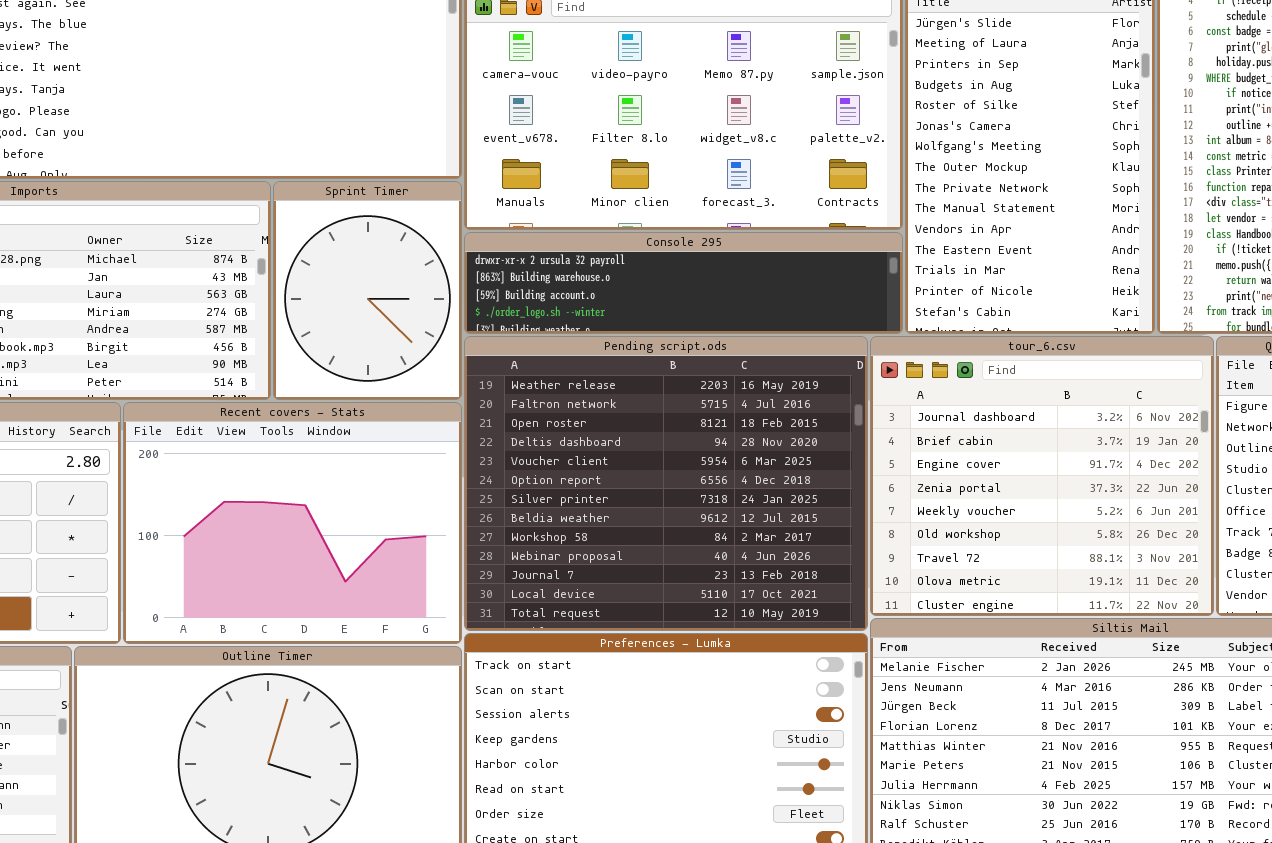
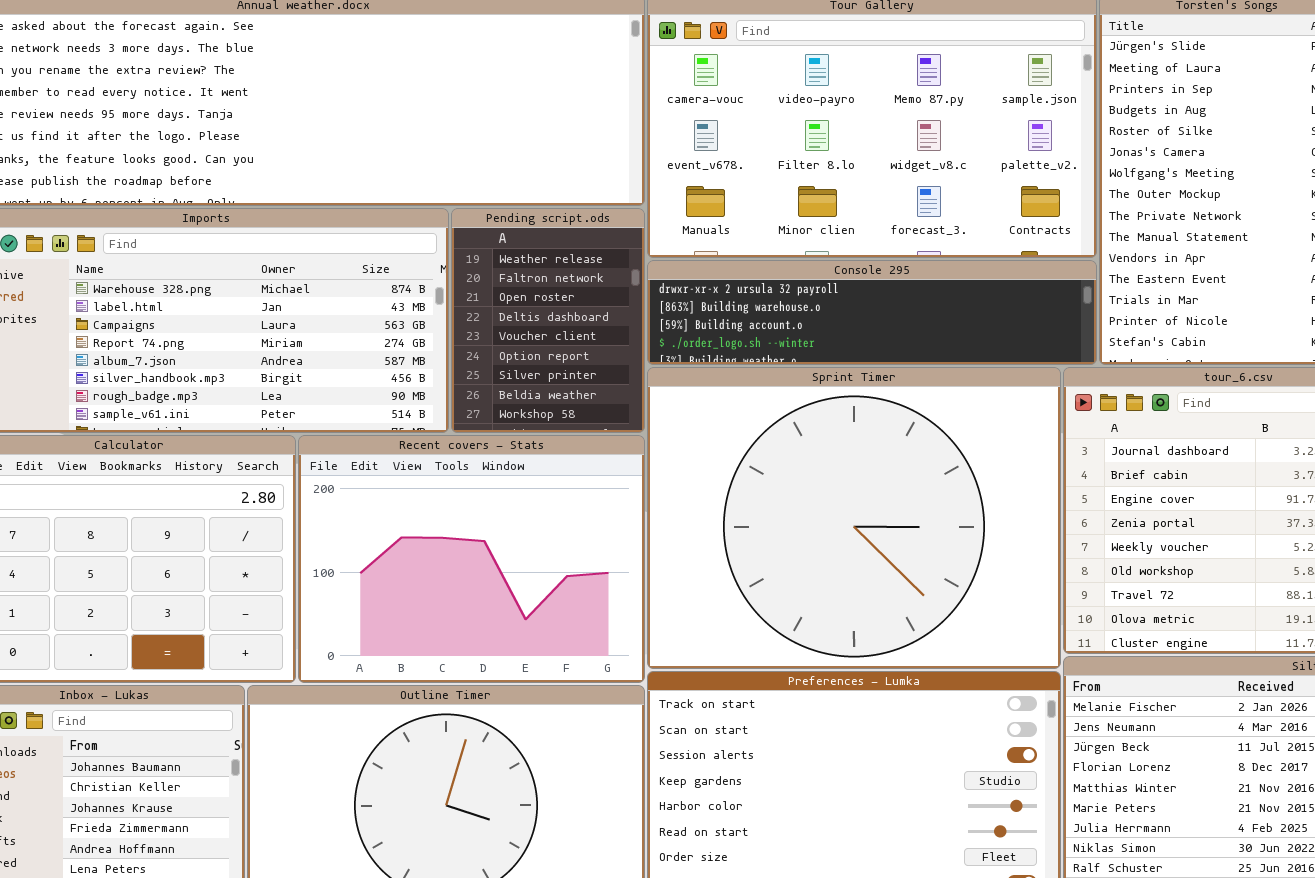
Sprint Timer: [273,181,462,400] -> [647,367,1061,669], moved, resized
Pending script.ods: [464,336,868,631] -> [451,208,645,433], moved, resized

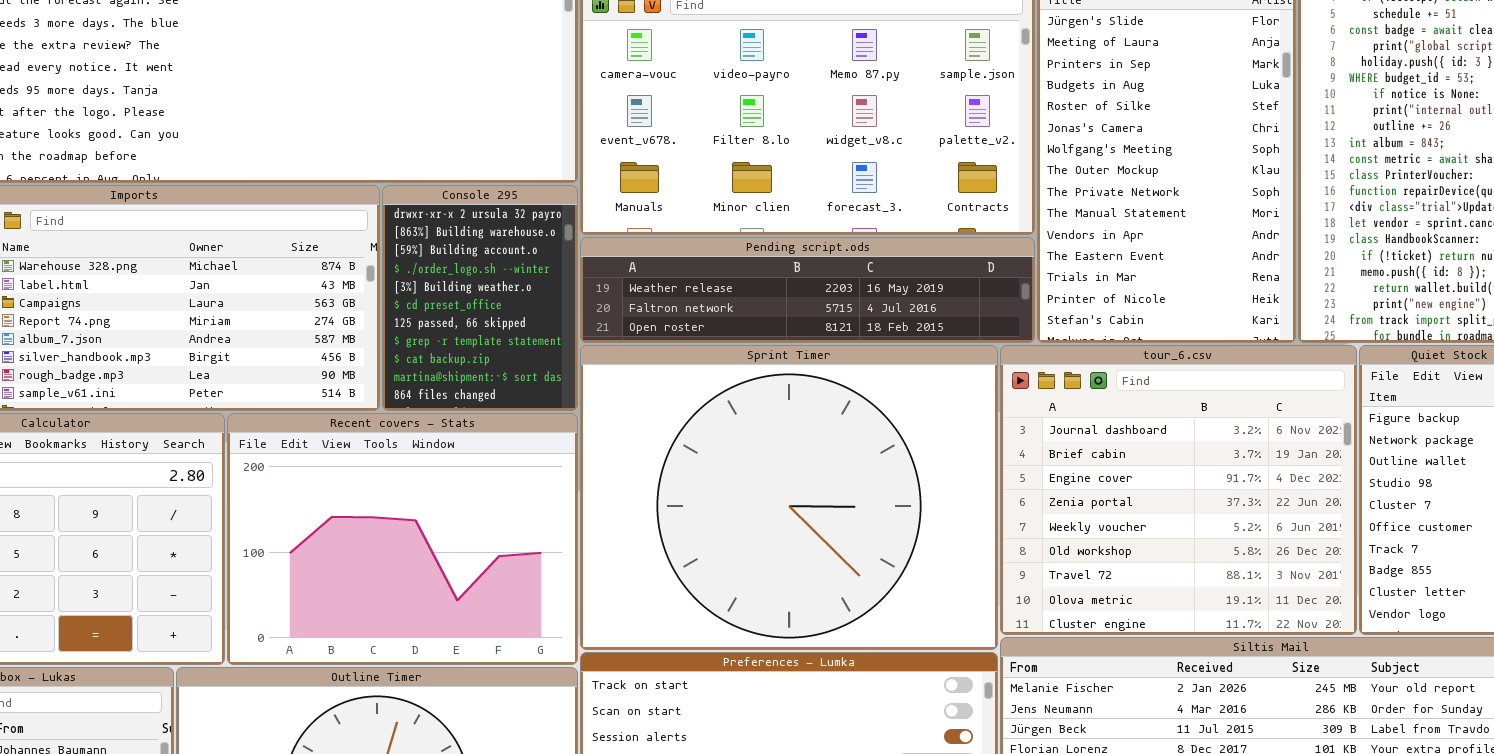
Pending script.ods: [451,208,645,433] -> [580,237,1035,343], moved, resized
Console 295: [647,260,1097,365] -> [382,185,578,411], moved, resized

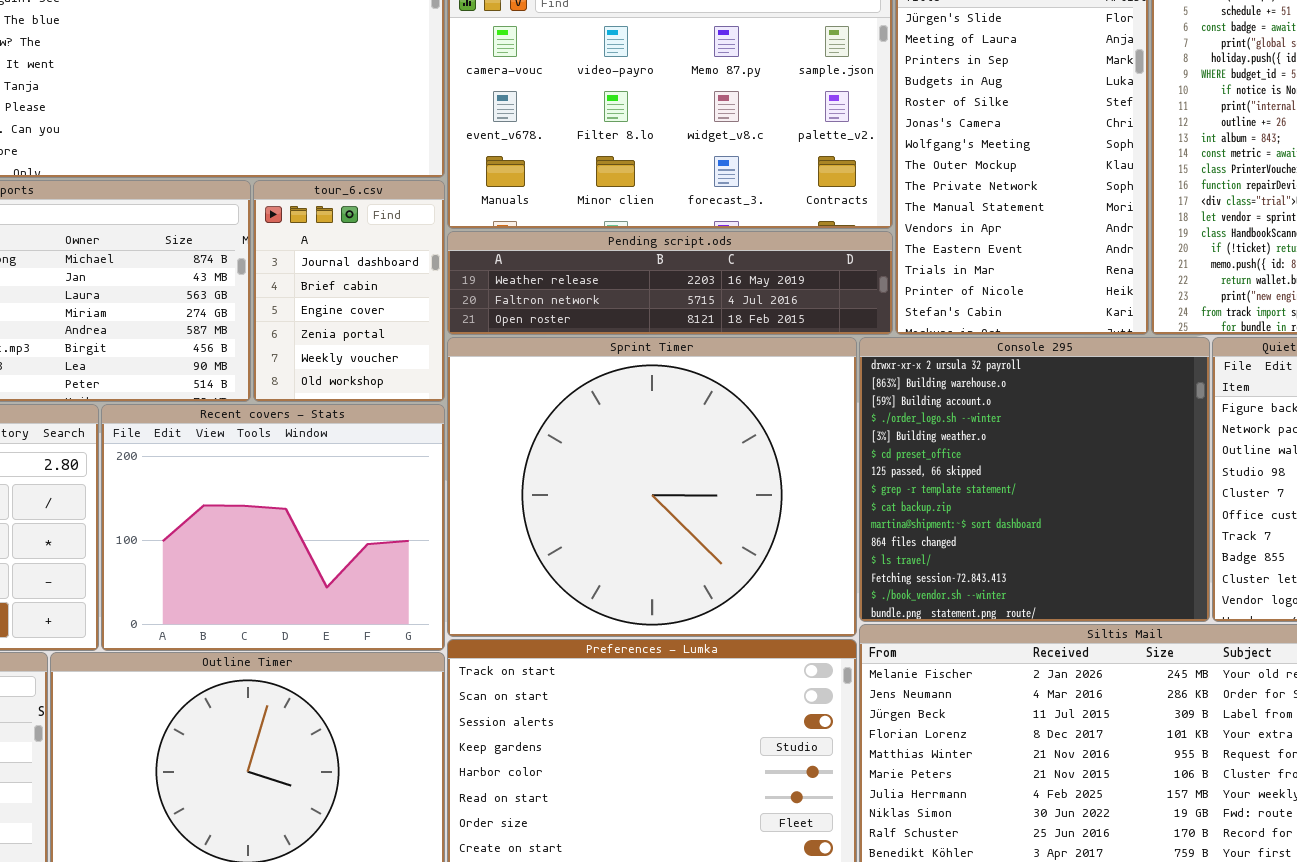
Console 295: [382,185,578,411] -> [859,337,1210,622], moved, resized
tour_6.csv: [1000,345,1357,635] -> [253,180,445,402], moved, resized

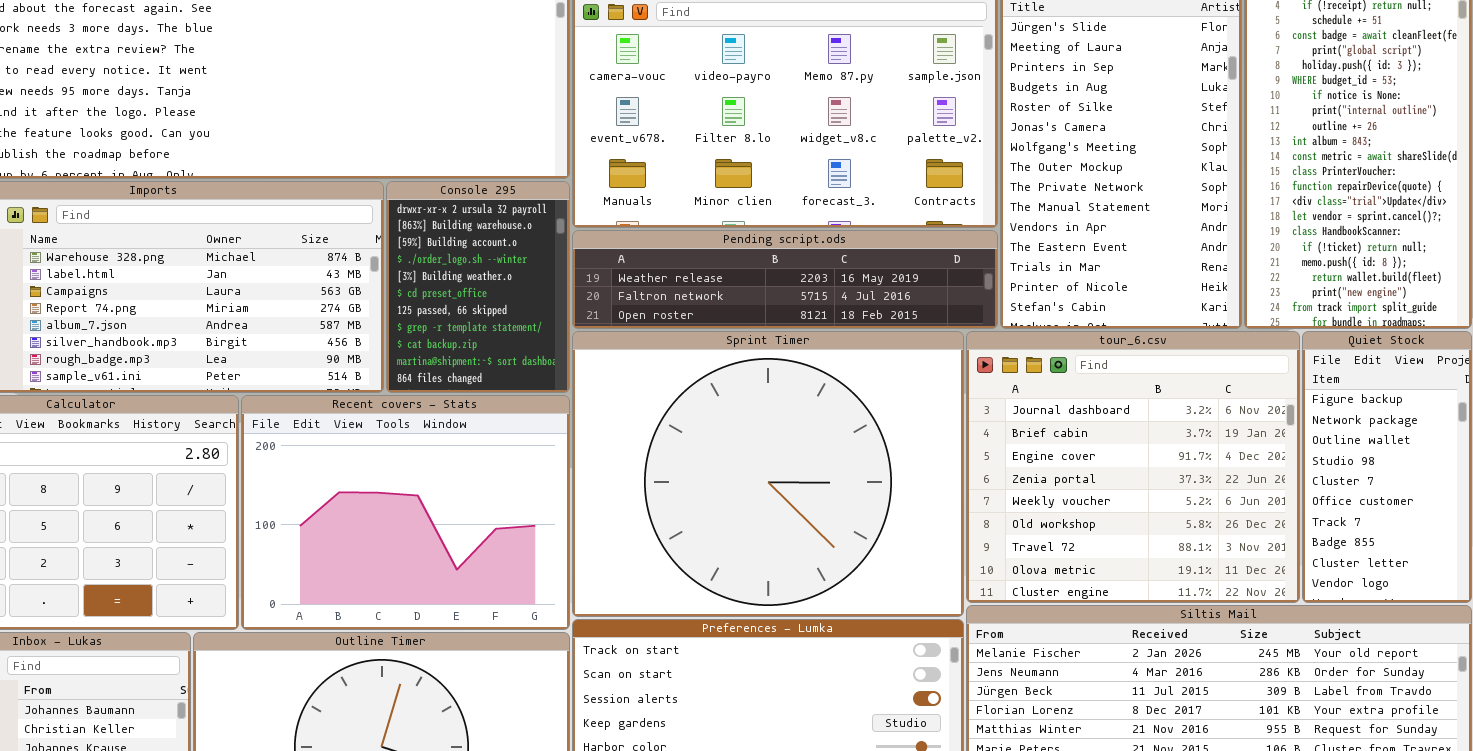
tour_6.csv: [253,180,445,402] -> [966,331,1300,603], moved, resized
Console 295: [859,337,1210,622] -> [386,181,570,393], moved, resized

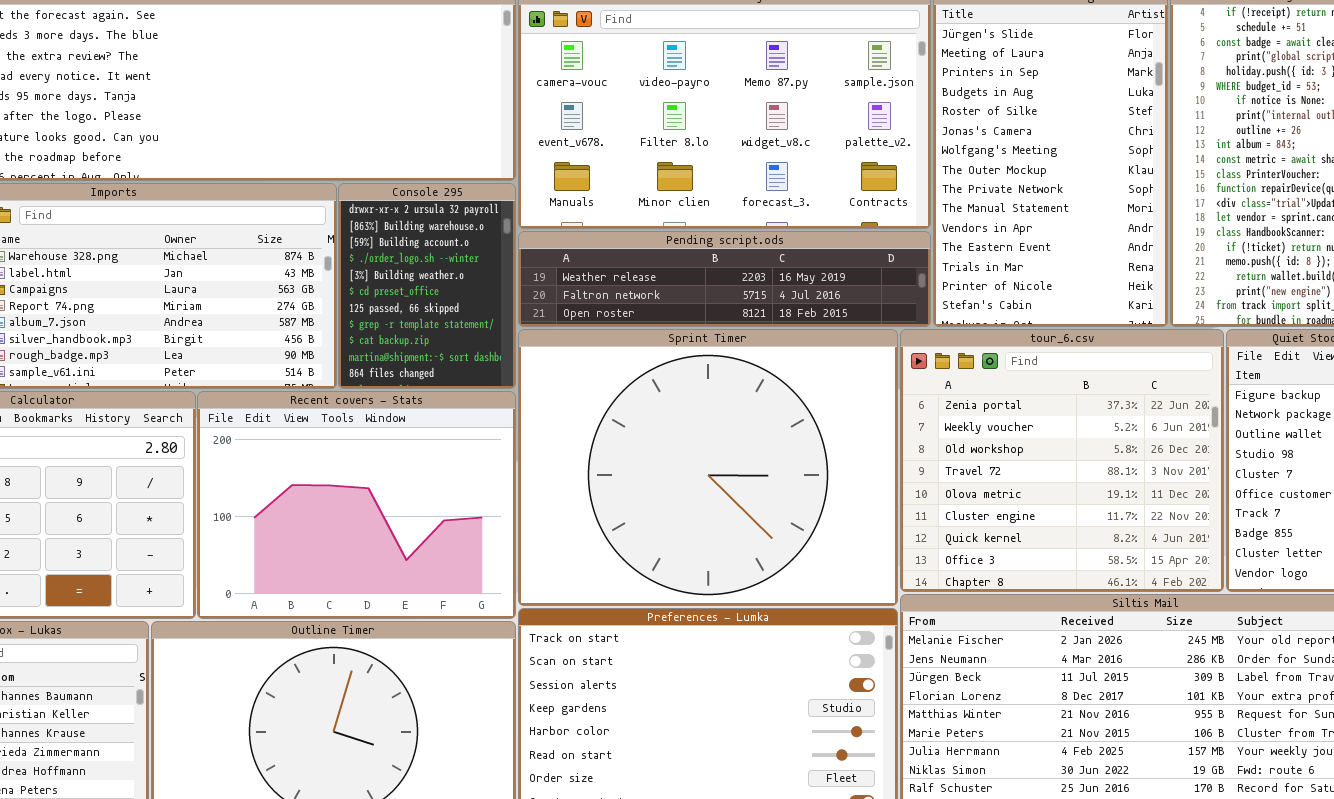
tour_6.csv: [966,331,1300,603] -> [900,329,1224,592], scrolled down 3 rows

